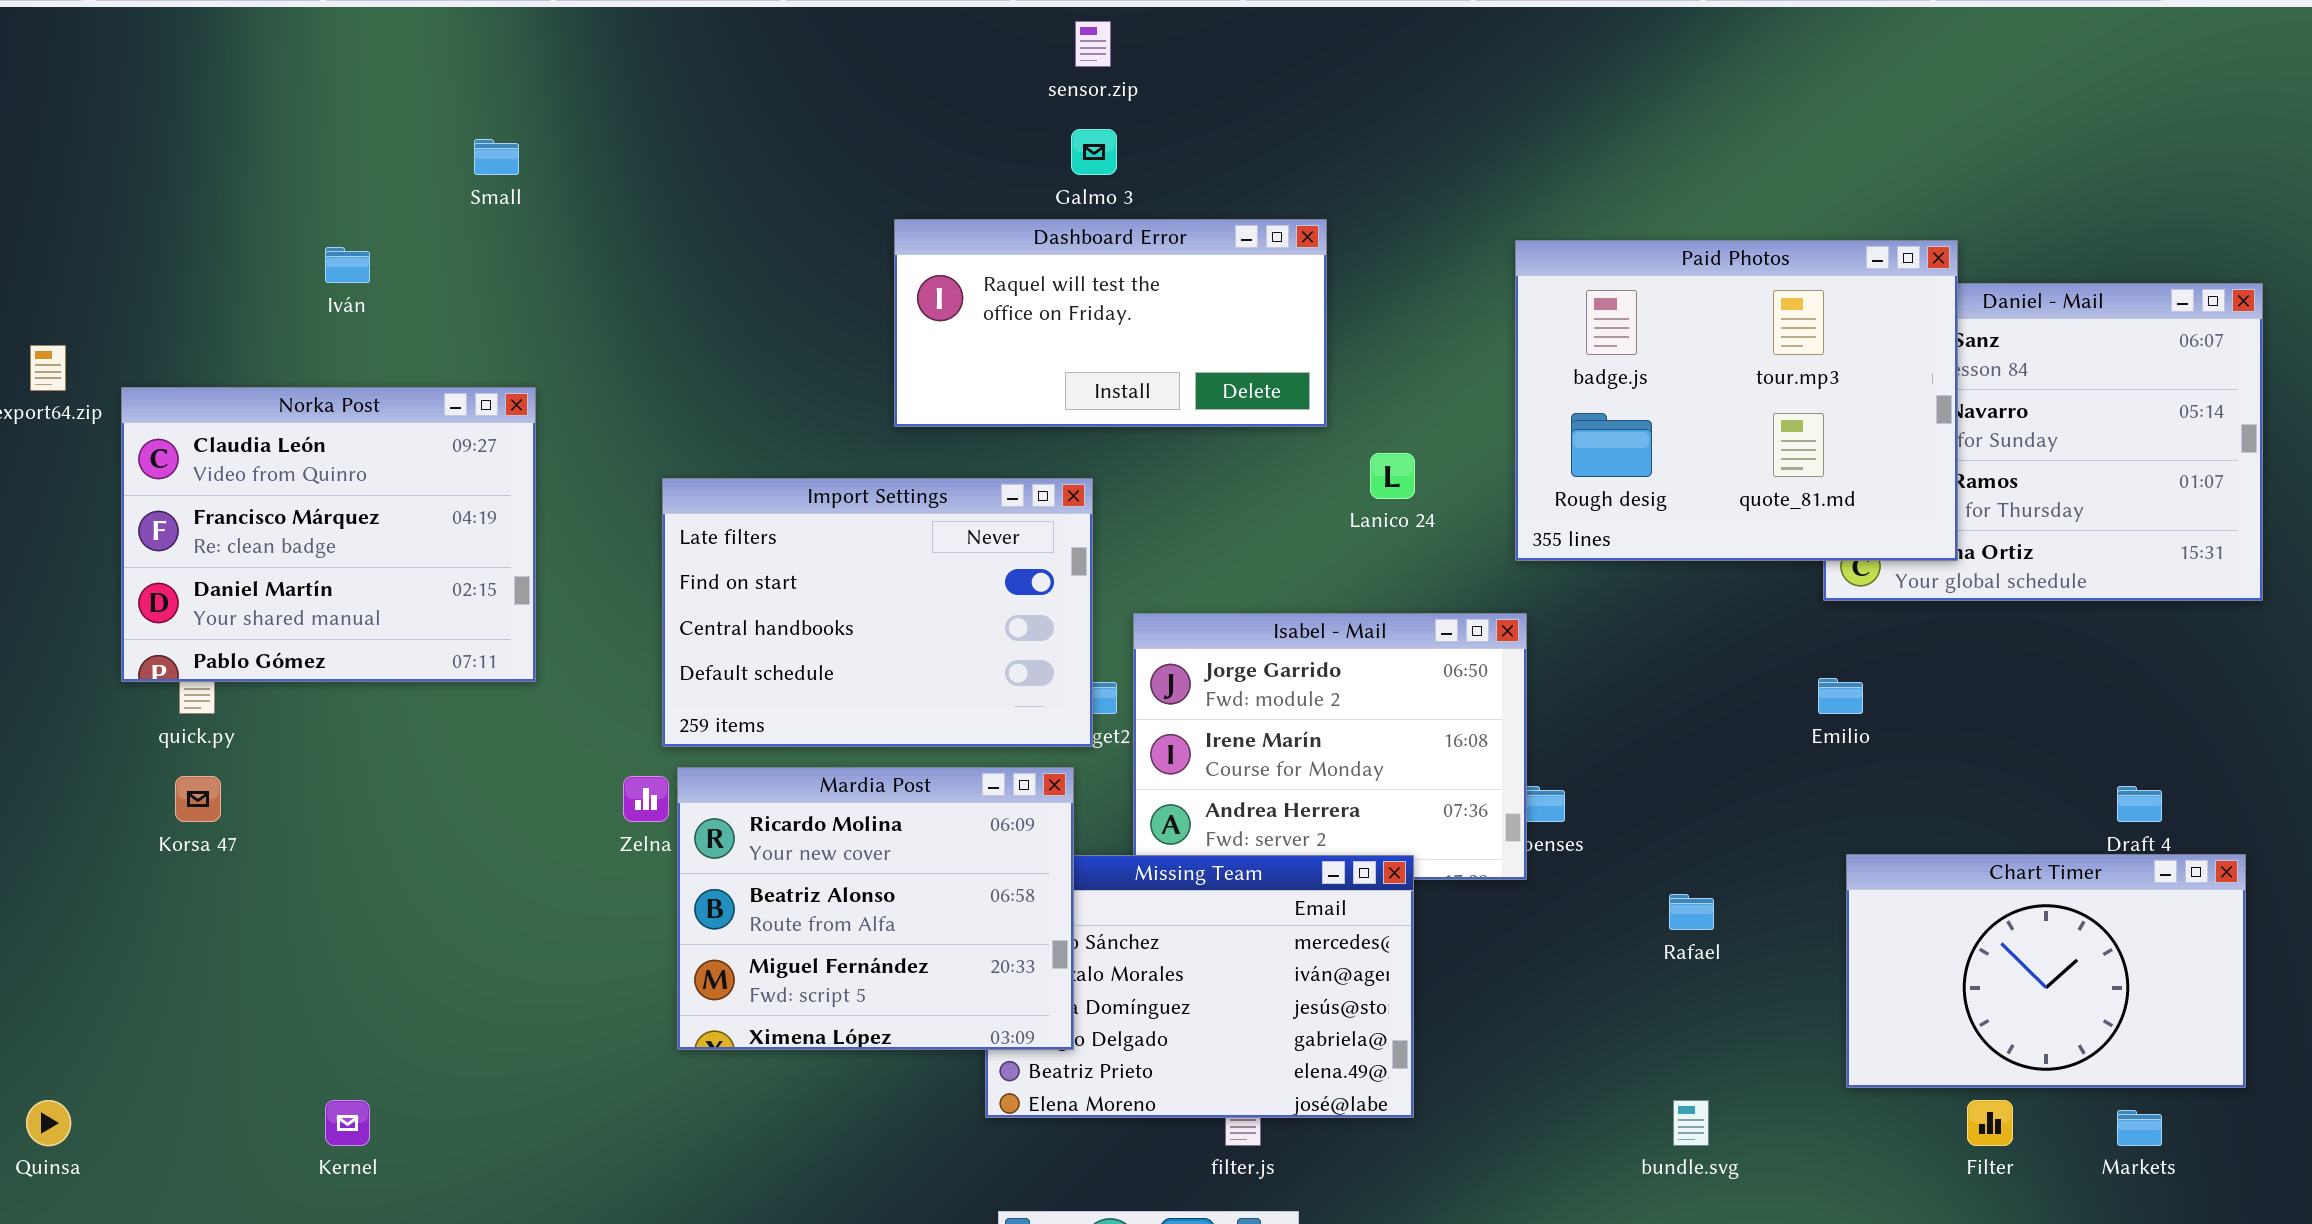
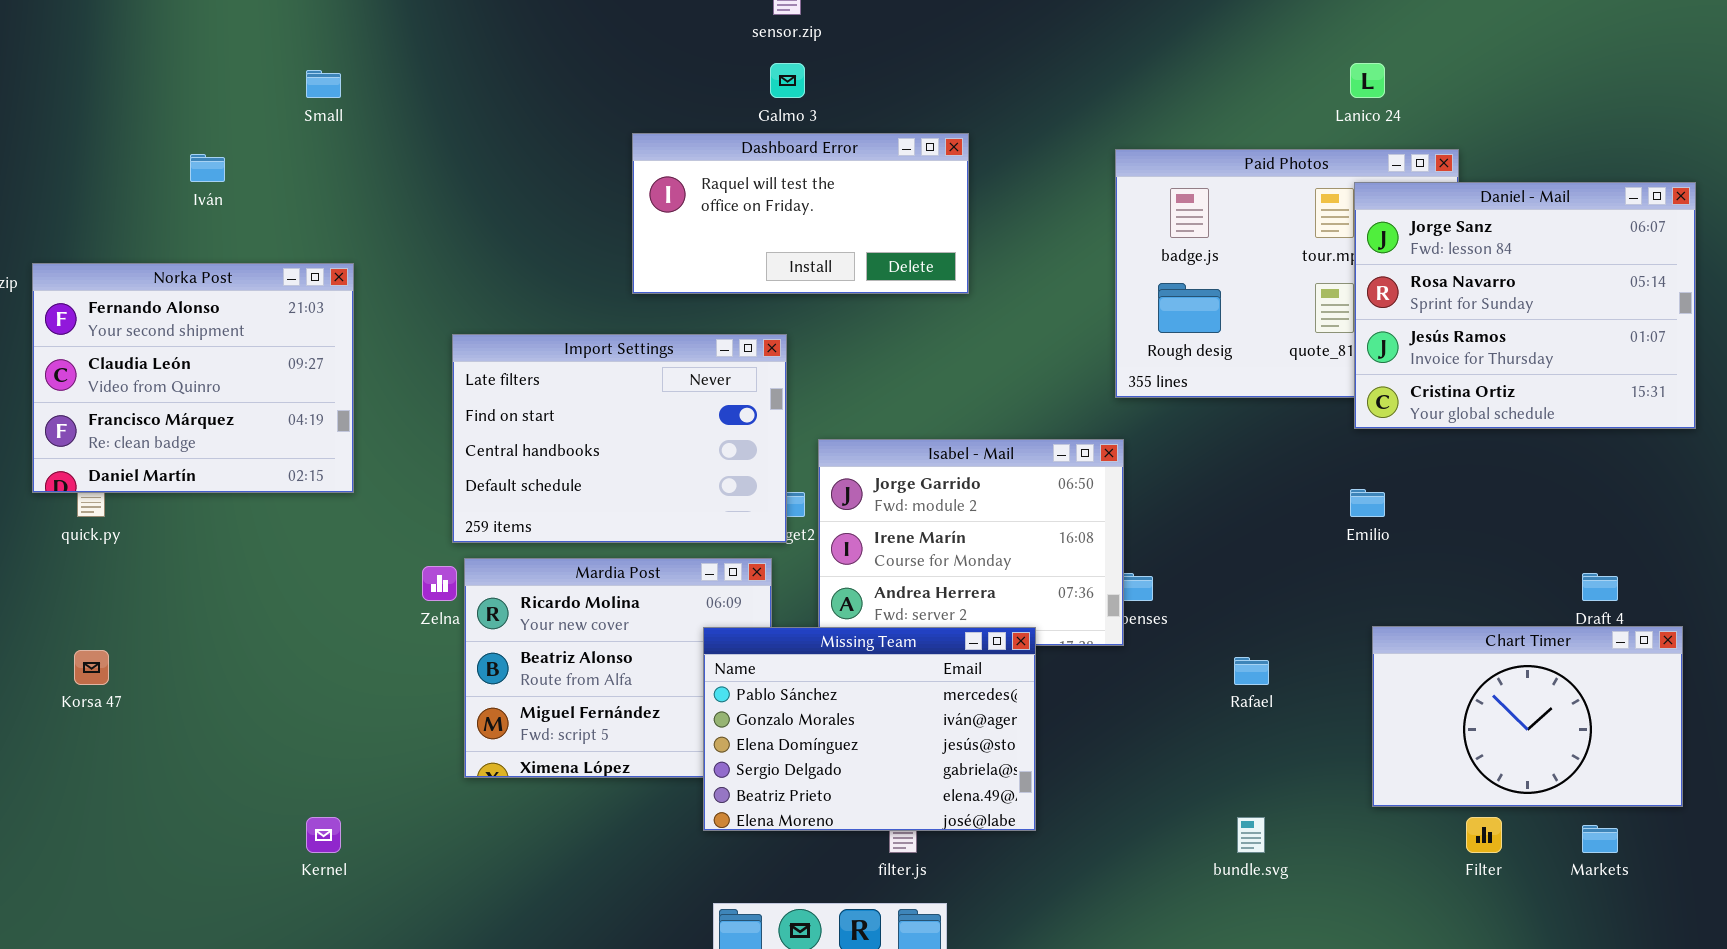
Daniel - Mail: [1823,283,2263,601] -> [1354,182,1696,429], raised
Norka Post: [121,387,536,682] -> [32,263,354,493], scrolled up 1 row
Lanico 24: [1370,453,1415,499] -> [1350,63,1385,98], moved
Korsa 47: [175,776,221,822] -> [74,650,109,685], moved
Missing Team: [985,855,1414,1118] -> [703,627,1036,831], raised
Kernel: [325,1100,370,1146] -> [306,817,341,853], moved

